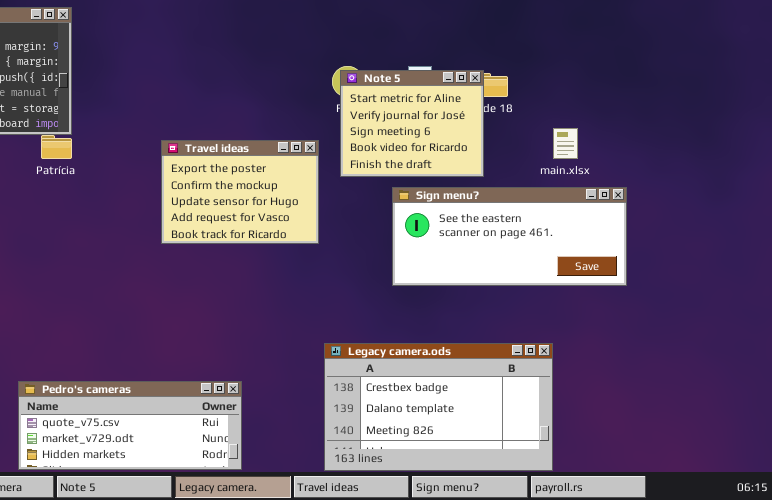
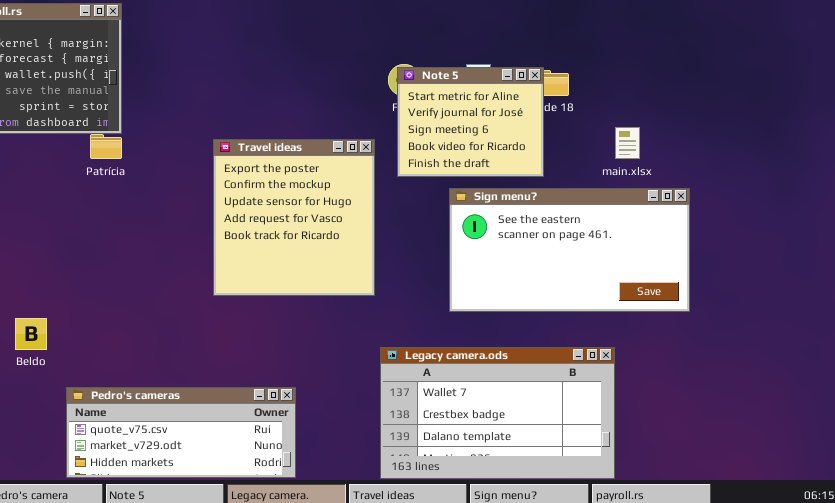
Travel ideas: [161,140,319,244] -> [213,139,375,296], resized
Sign menu?: [392,187,627,286] -> [449,188,690,312], resized
Legacy camera.ods: [324,343,553,471] -> [380,347,615,479], scrolled up 1 row

